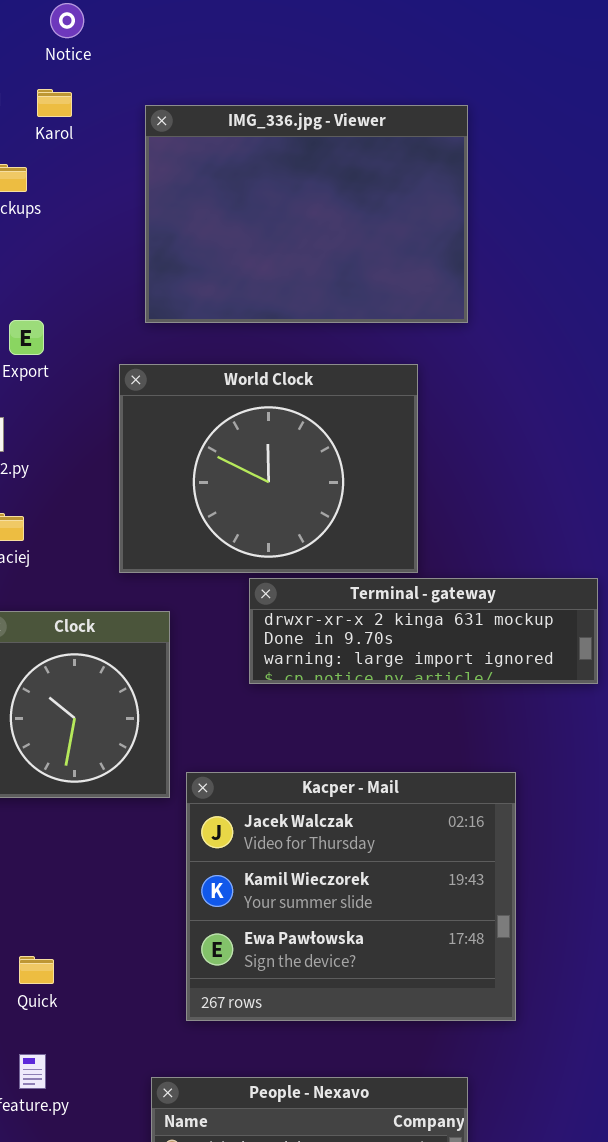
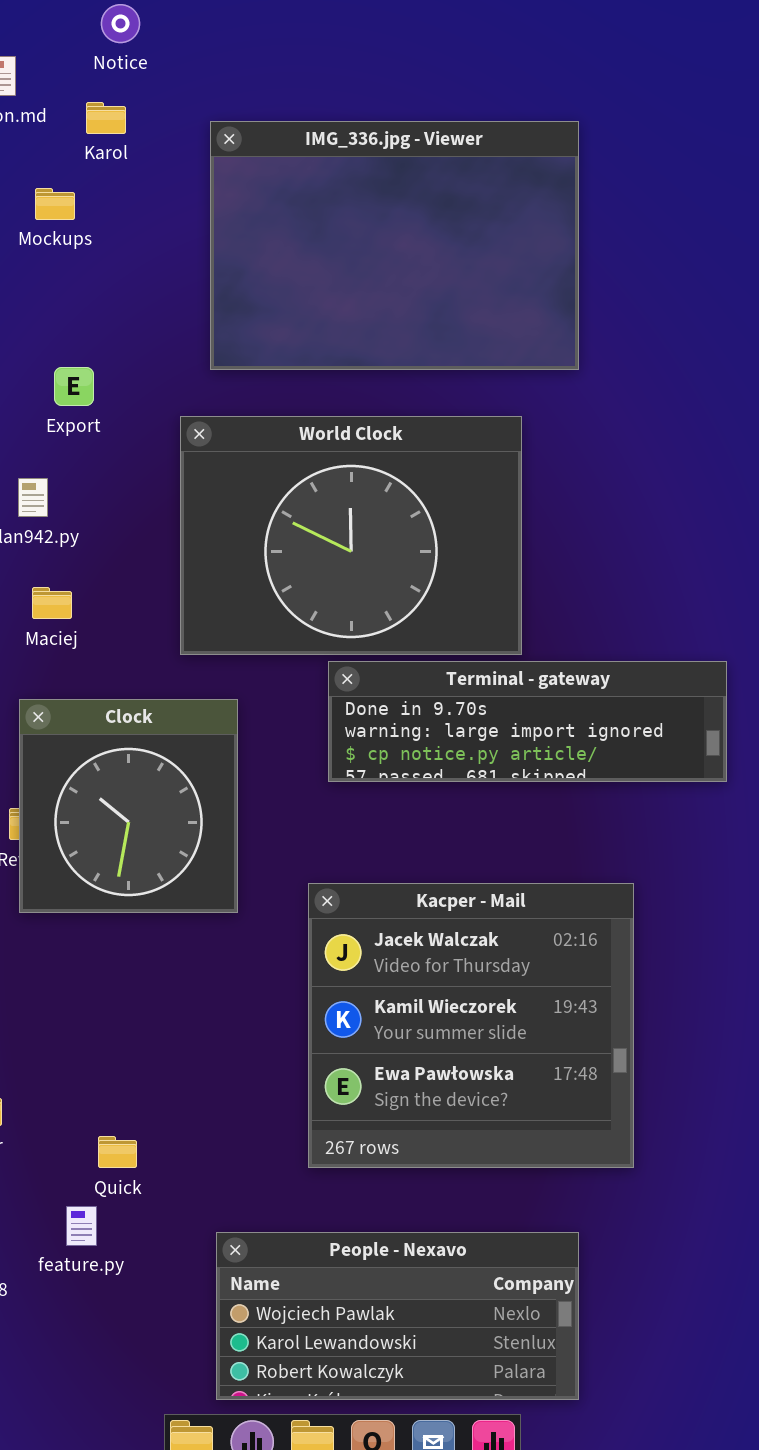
Terminal - gateway: [249,578,598,684] -> [328,661,727,782], scrolled down 1 row
Kacper - Mail: [186,772,516,1021] -> [308,883,634,1168], resized
Quick: [19,956,54,984] -> [98,1136,137,1168], moved

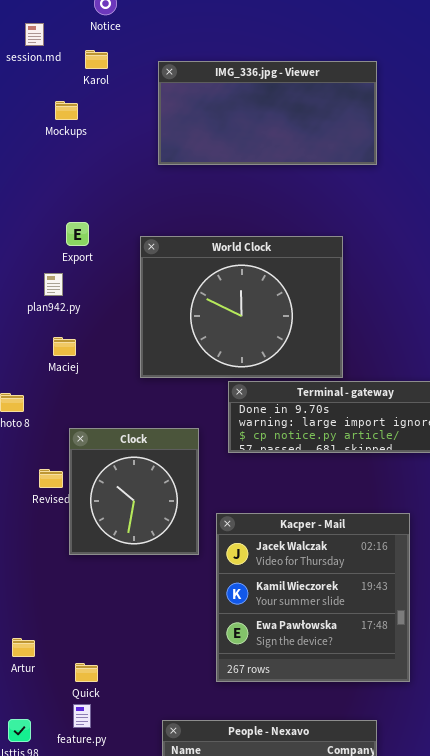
IMG_336.jpg - Viewer: [210,121,579,370] -> [158,61,377,165], resized
Export: [54,367,94,406] -> [66,222,89,246], moved
Clock: [19,699,238,913] -> [69,428,199,555], moved
Quick: [98,1136,137,1168] -> [75,663,98,682], moved

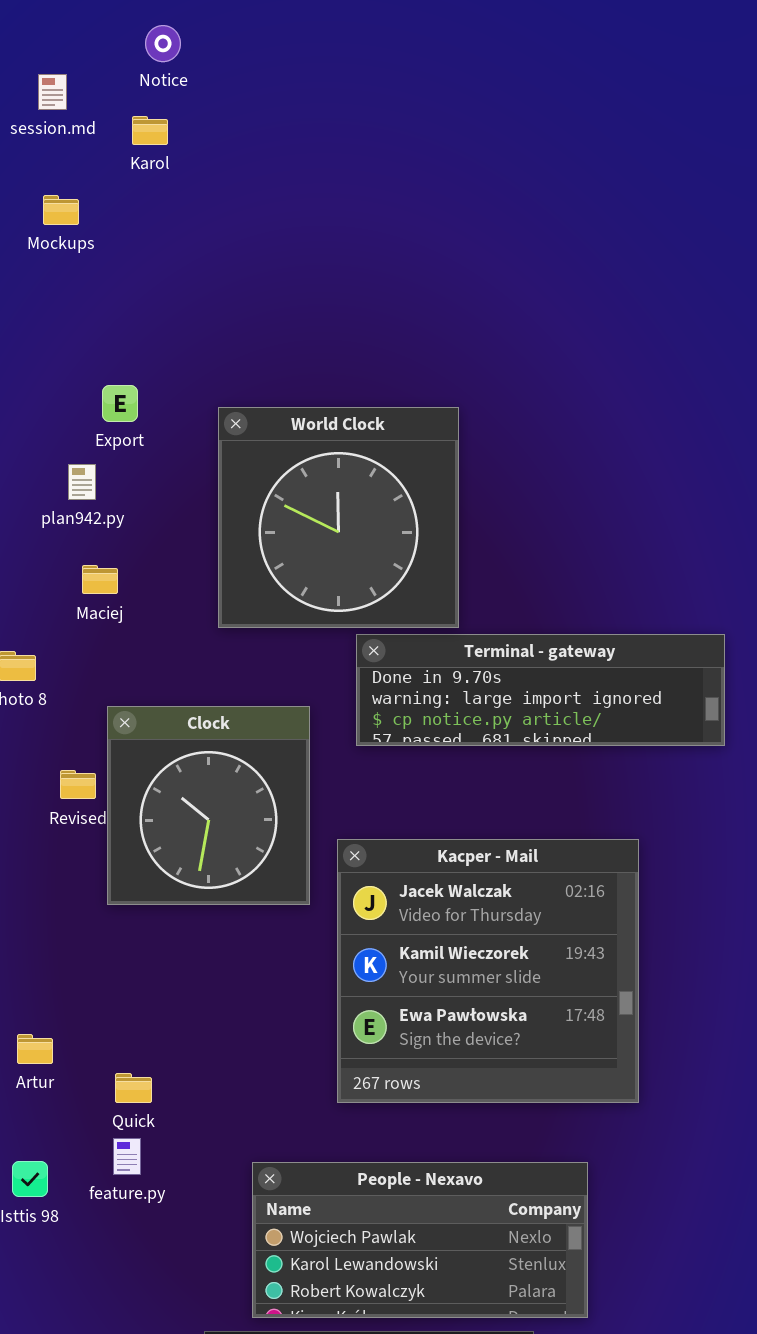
IMG_336.jpg - Viewer: [158,61,377,165] -> none, closed
Mockups: [55,101,78,120] -> [43,195,79,225], moved
World Clock: [140,236,343,378] -> [218,407,459,628], resized

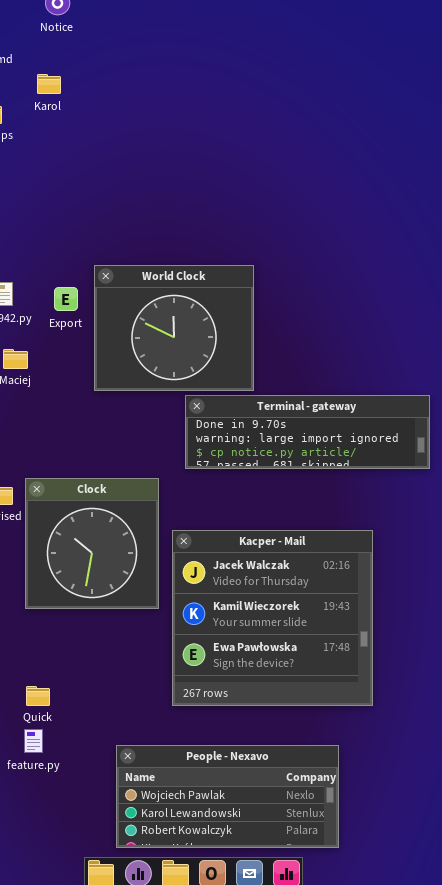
Karol: [132,116,168,145] -> [37,74,61,94], moved
Export: [102,385,138,422] -> [54,287,78,311], moved
World Clock: [218,407,459,628] -> [94,265,254,391], resized
Clock: [107,706,310,905] -> [25,478,159,609], moved

